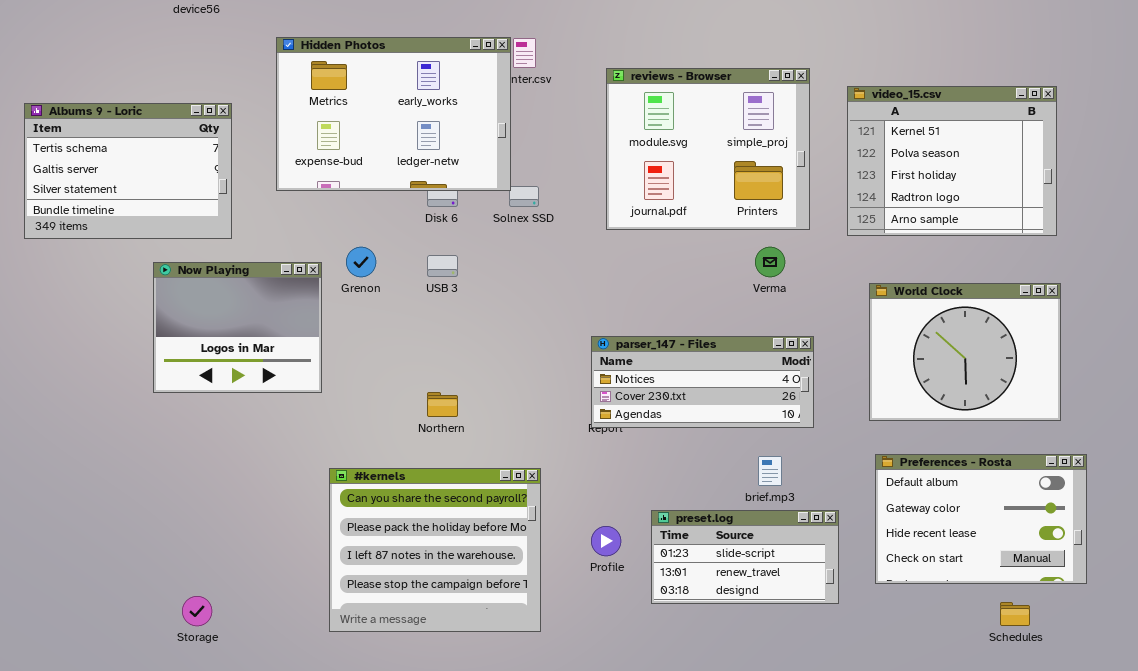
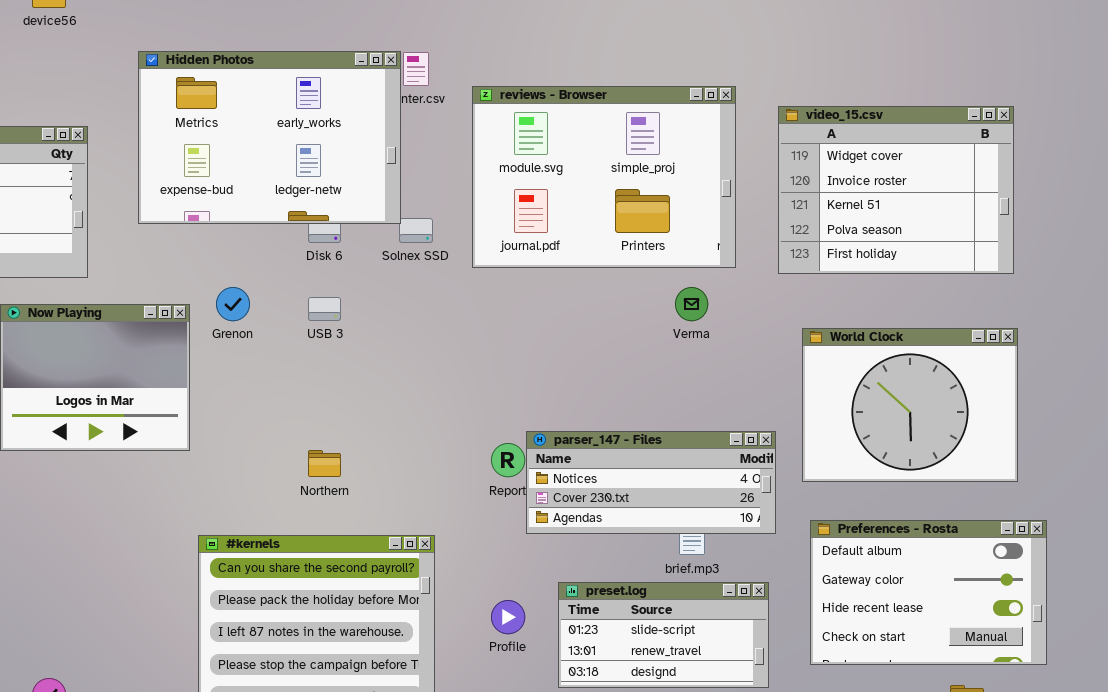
reviews - Browser: [606,68,810,230] -> [472,86,736,268], resized
video_15.csv: [847,86,1057,236] -> [778,106,1014,274], scrolled up 2 rows
parser_147 - Files: [591,336,814,428] -> [526,431,776,534], moved

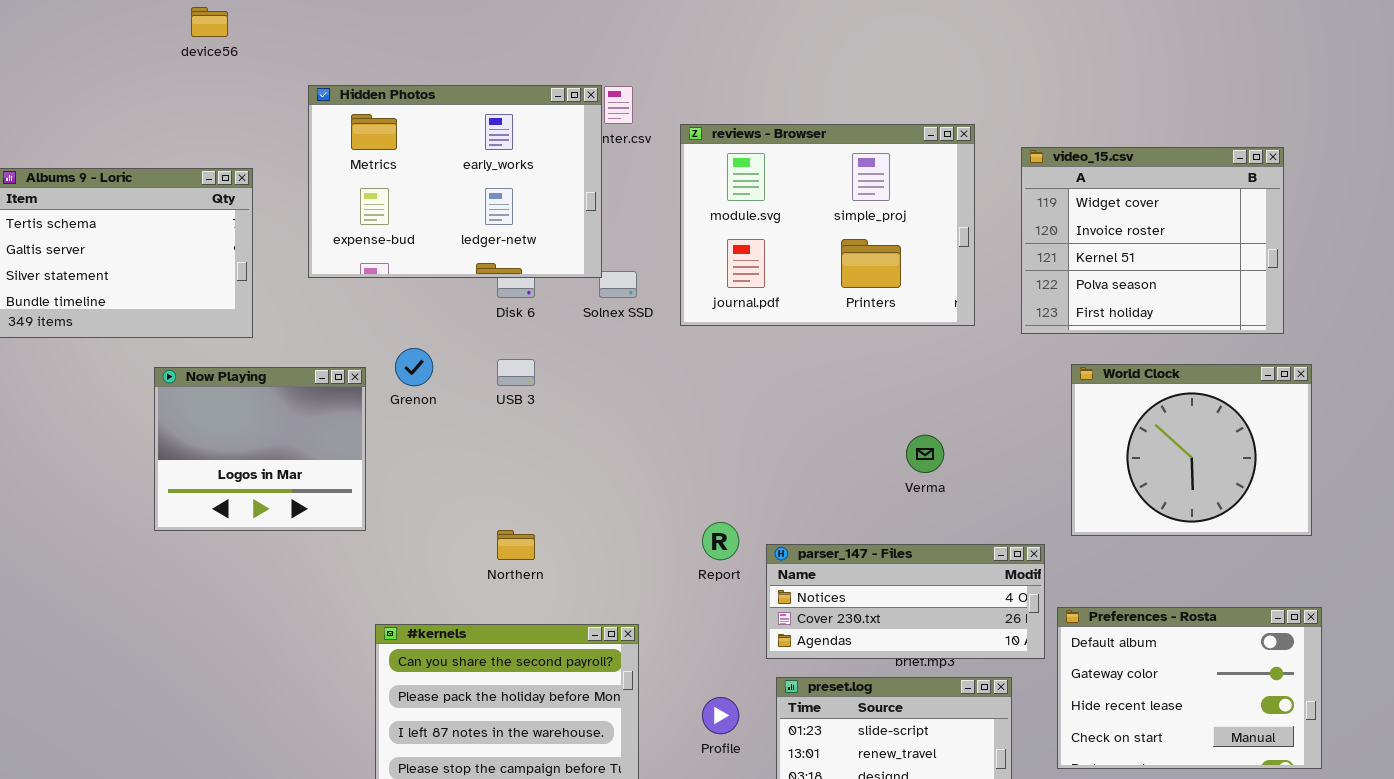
Verma: [675,287,708,321] -> [906,435,944,473], moved
World Clock: [802,328,1018,482] -> [1071,364,1312,536], moved
parser_147 - Files: [526,431,776,534] -> [766,544,1045,659], moved

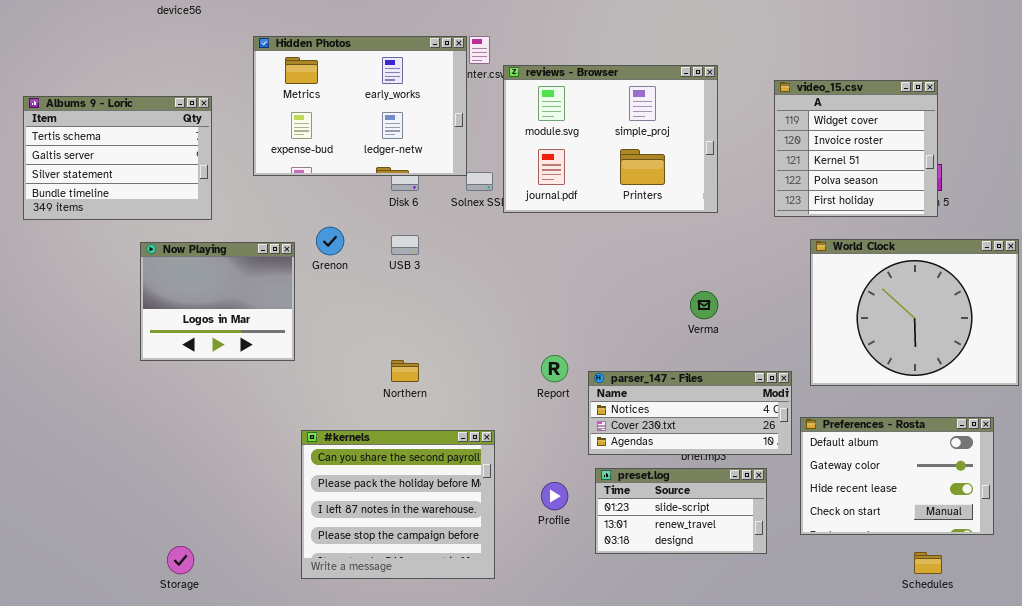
reviews - Browser: [680,124,975,326] -> [503,65,718,213], moved
video_15.csv: [1021,147,1284,334] -> [774,80,938,217], resized
World Clock: [1071,364,1312,536] -> [810,239,1019,386], resized

